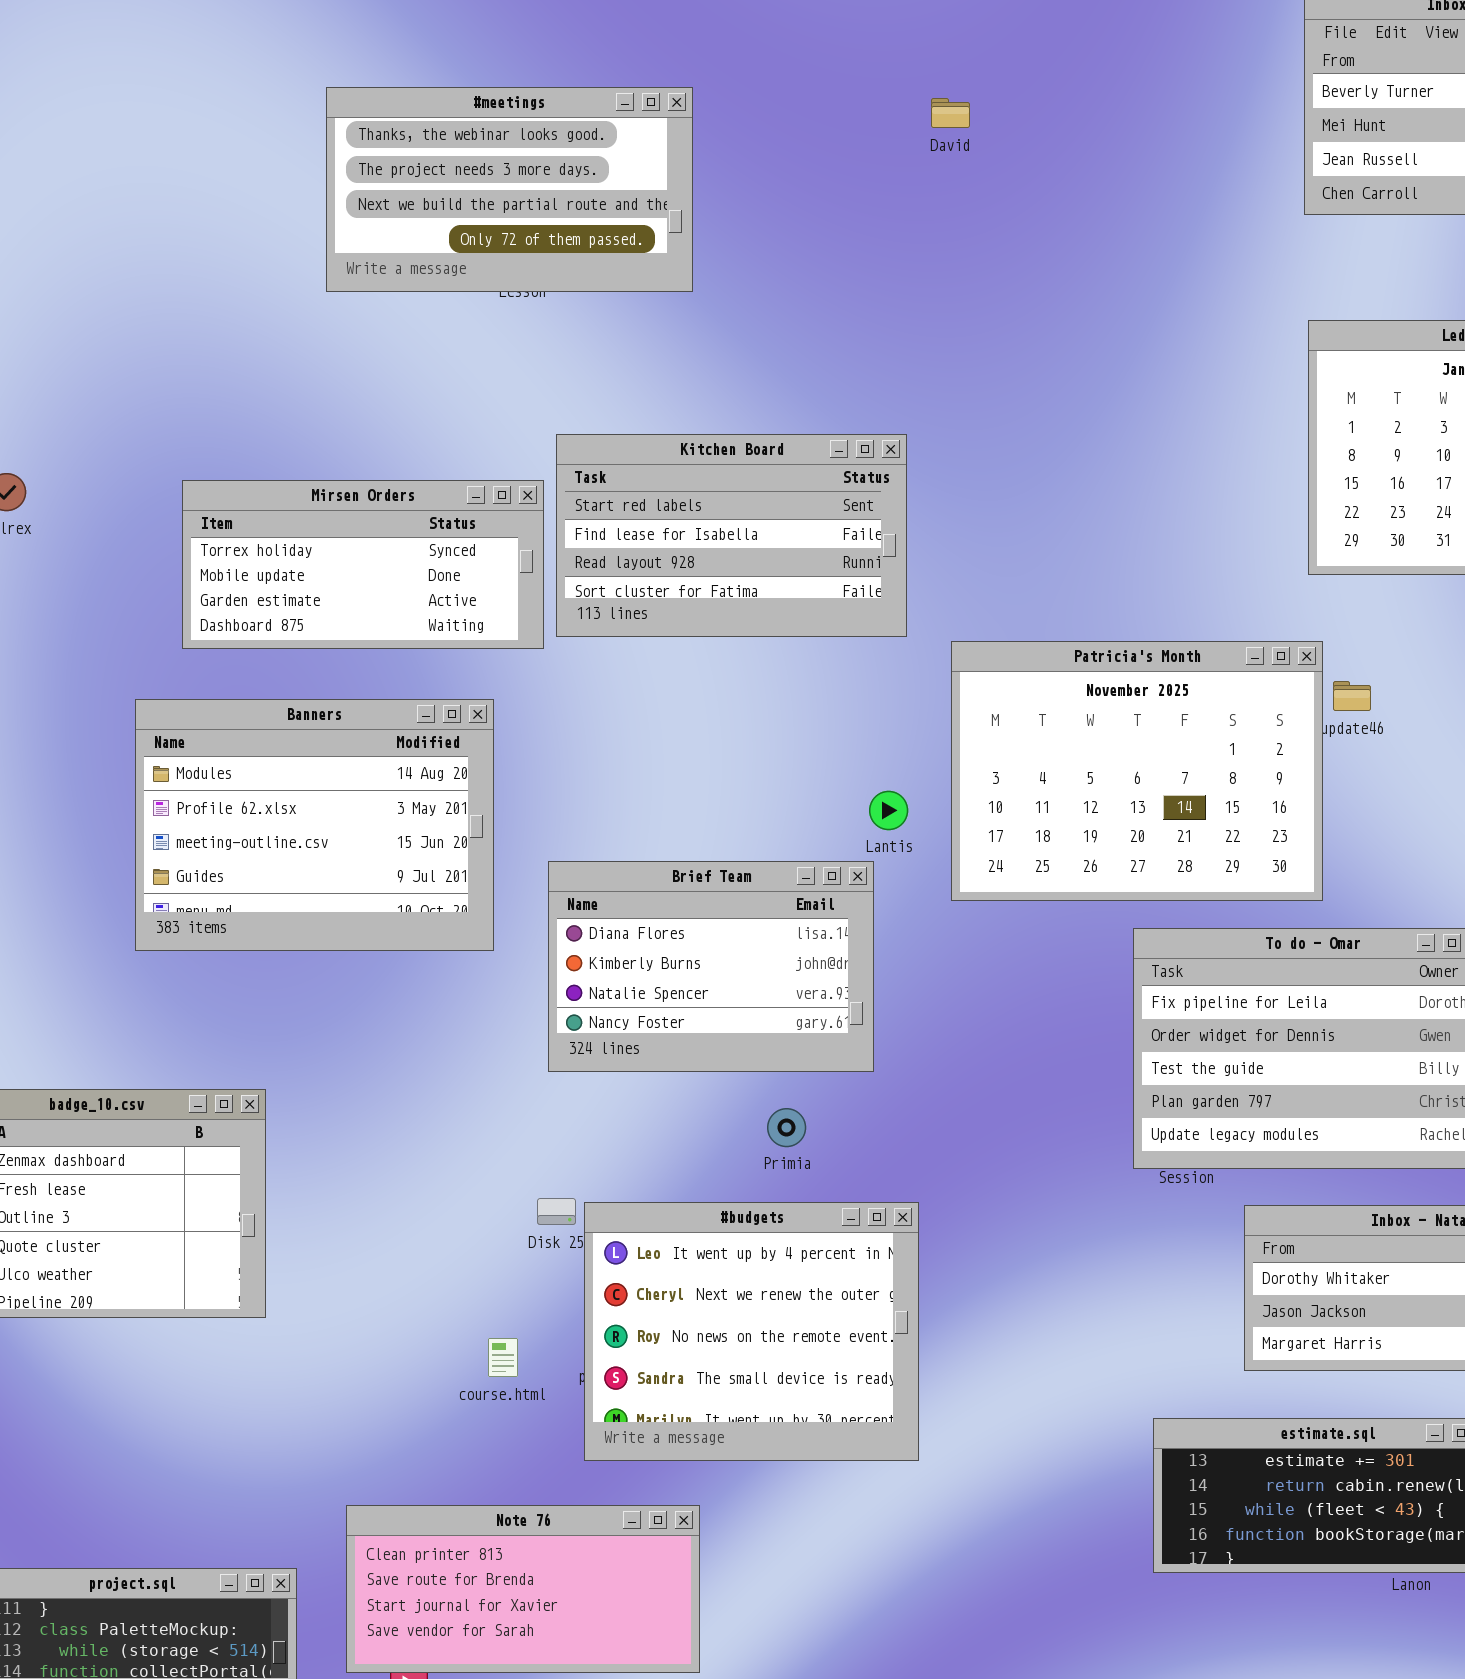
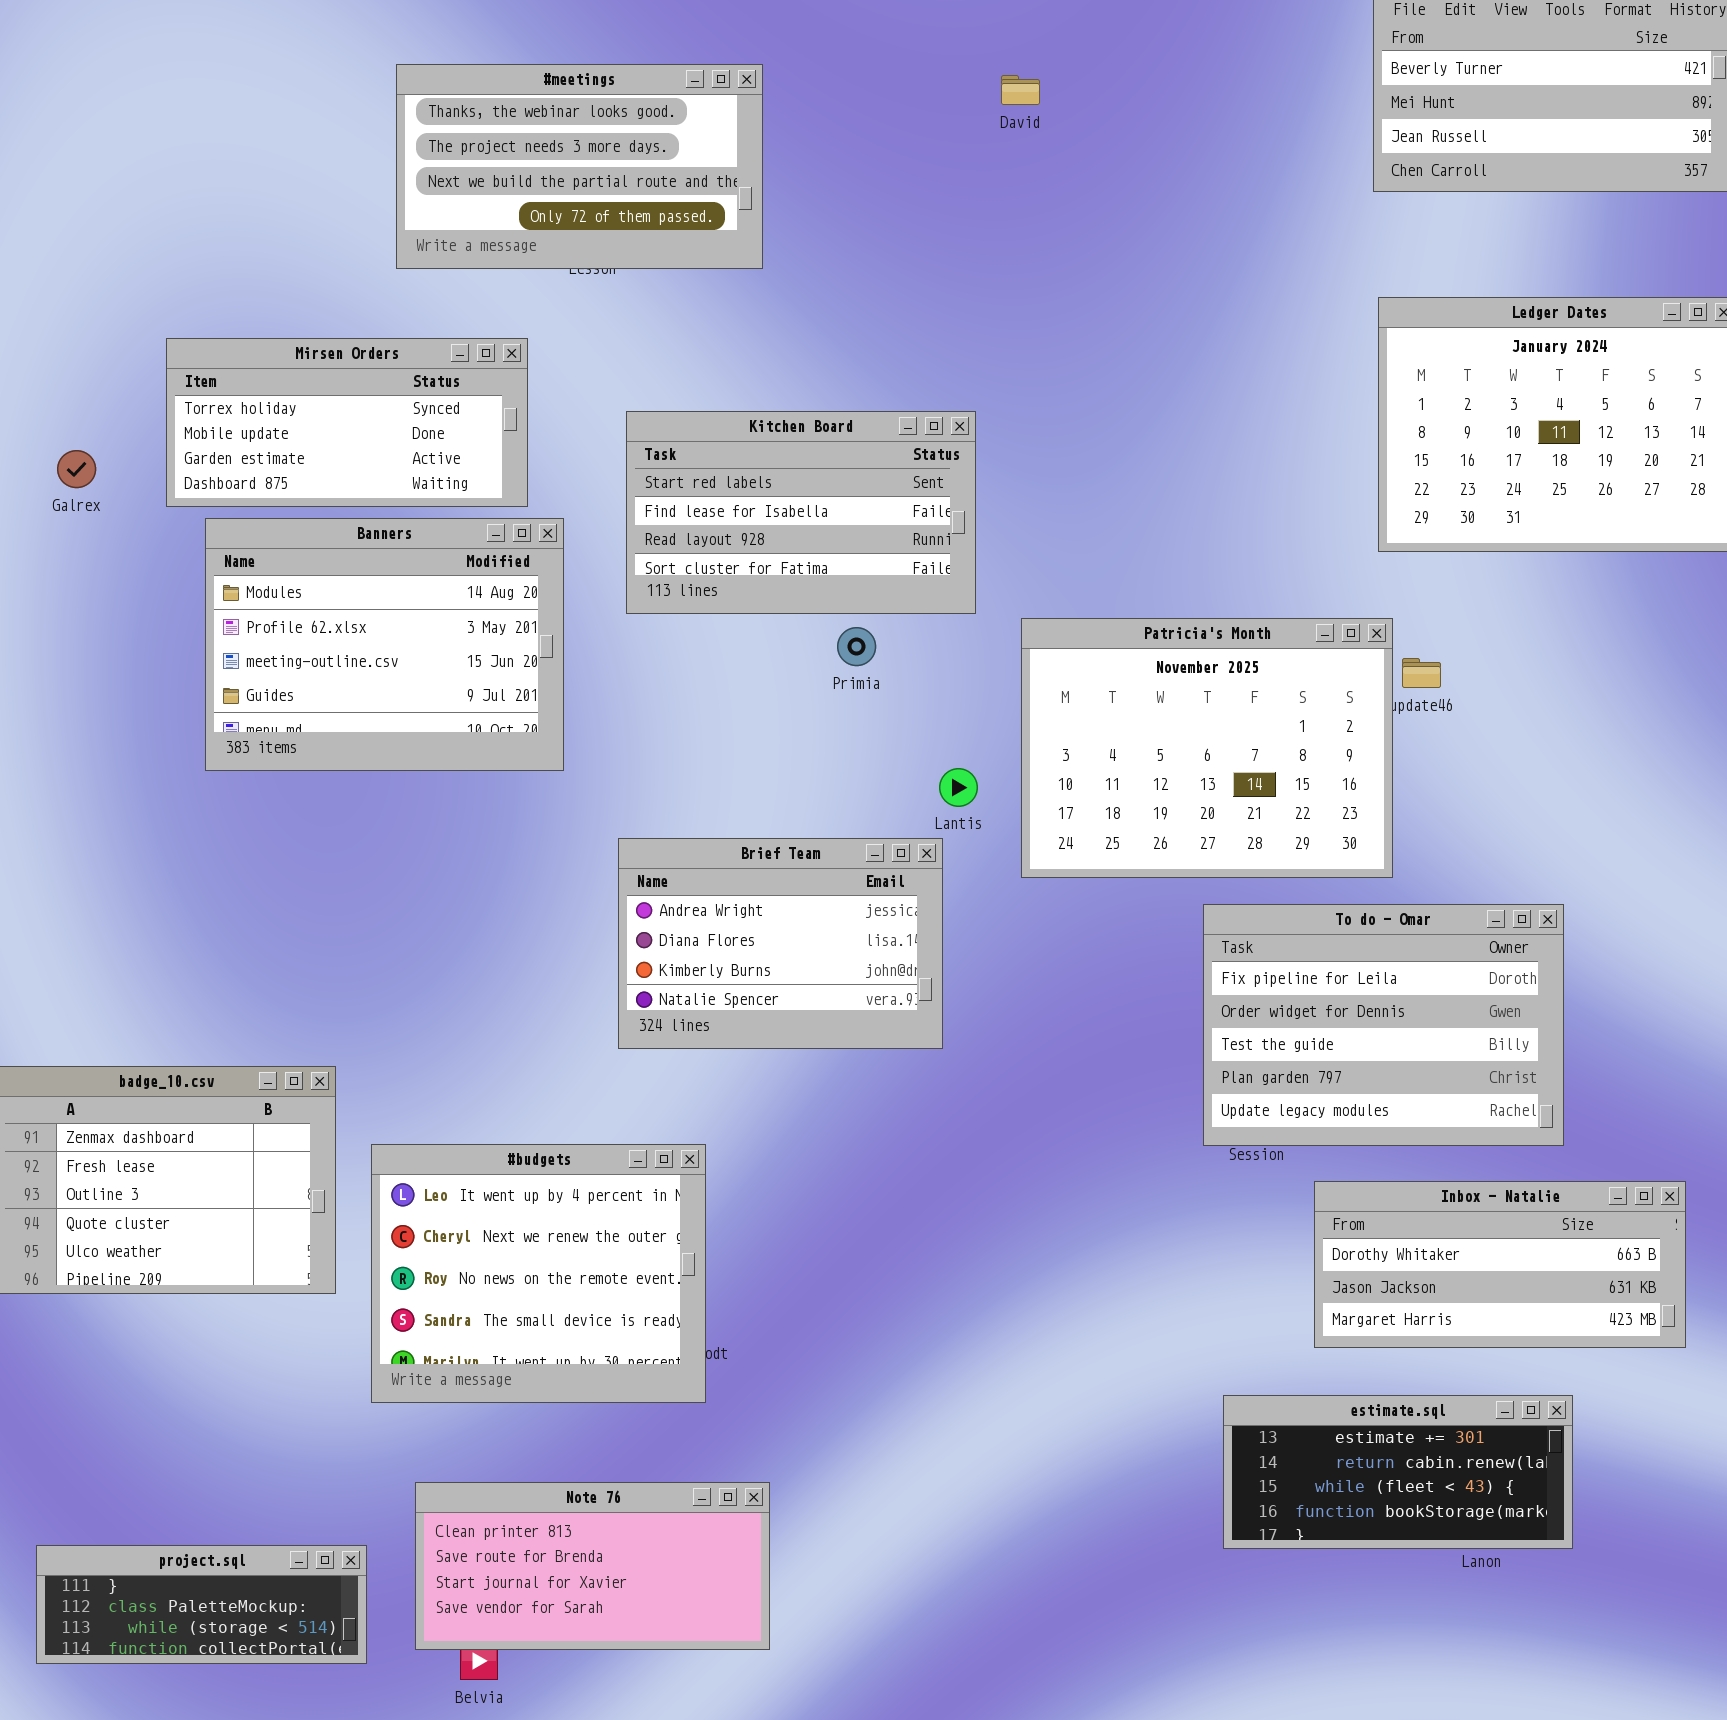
Mirsen Orders: [182,480,544,649] -> [166,338,528,507], moved
Banners: [135,699,494,951] -> [205,518,564,771], moved
Brief Team: [548,861,874,1072] -> [618,838,943,1049], scrolled up 1 row
Primia: [767,1108,806,1147] -> [837,627,876,666], moved
#budgets: [584,1202,919,1461] -> [371,1144,706,1403], moved

